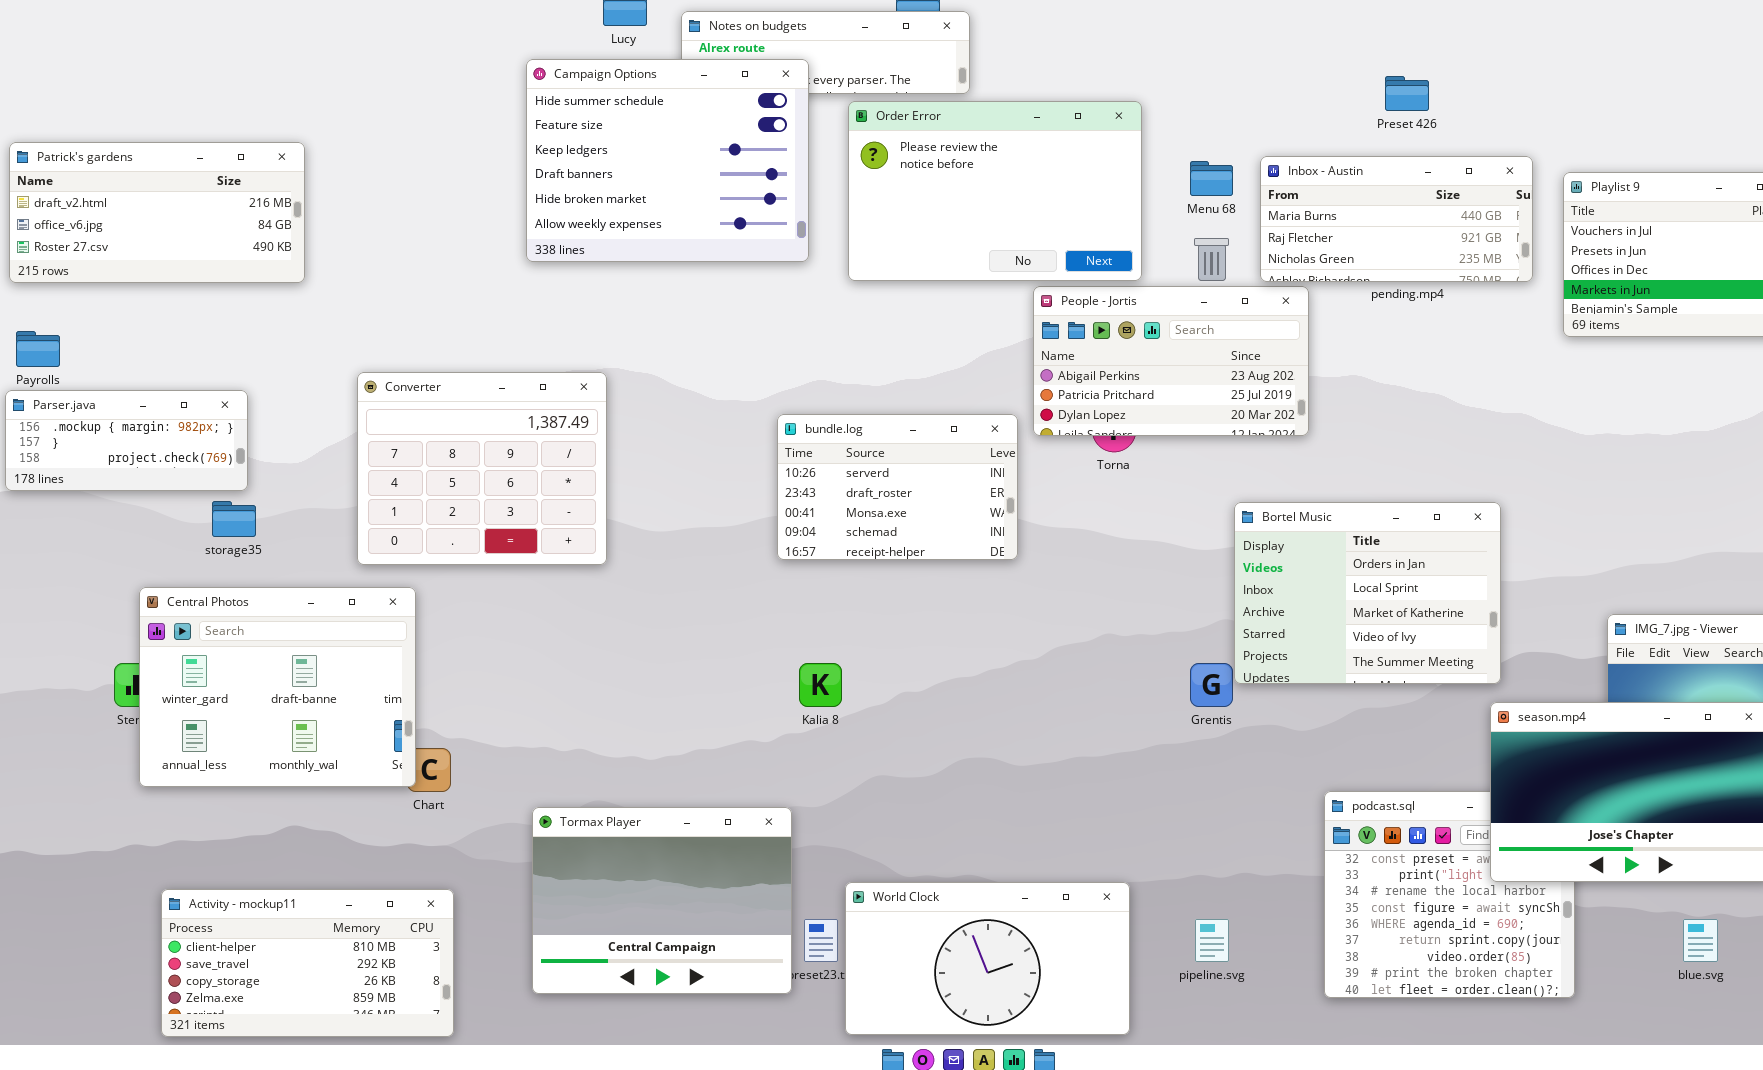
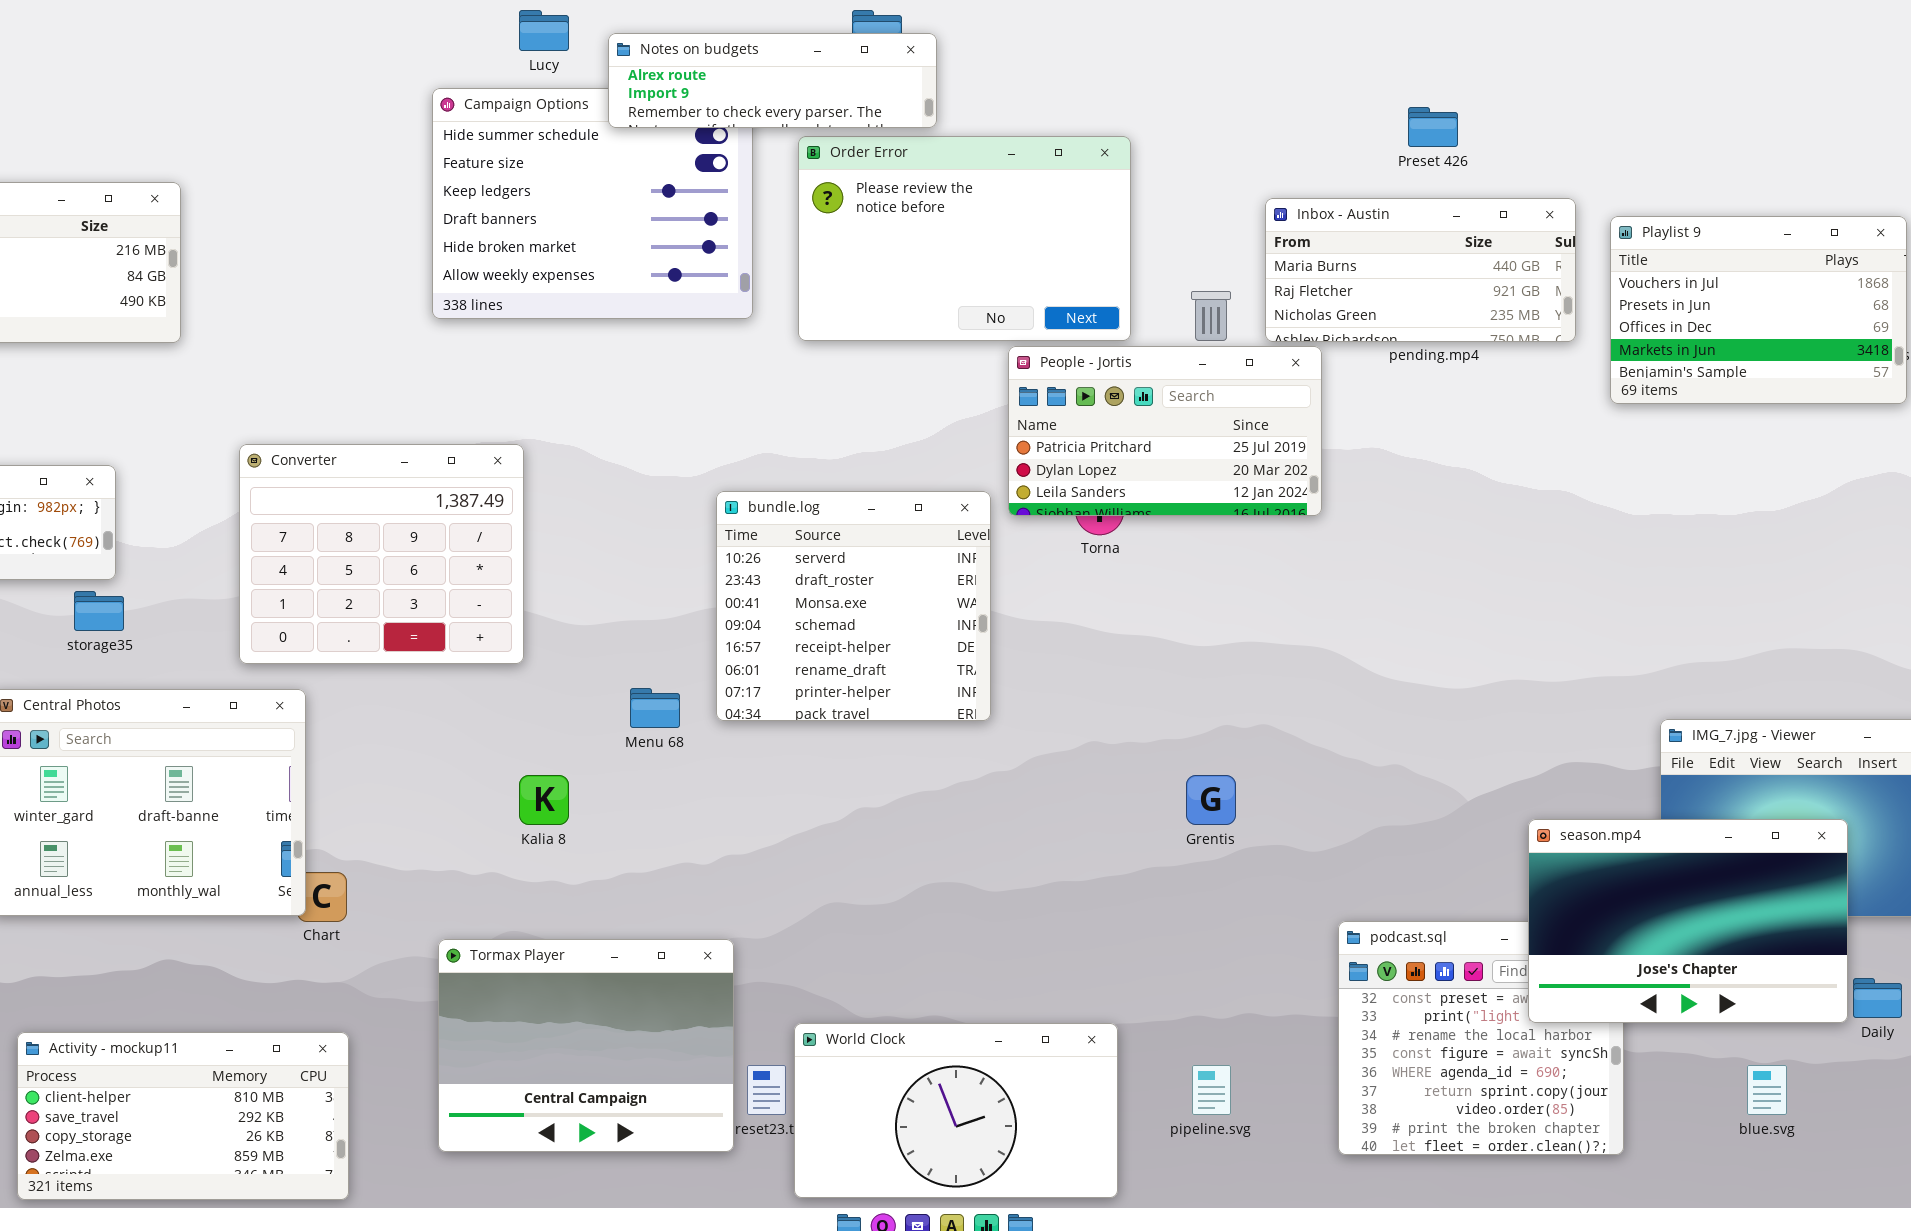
Notes on budgets: [681,11,970,94] -> [608,33,937,128], raised
Menu 68: [1190,161,1233,196] -> [630,688,680,728], moved
People - Jortis: [1033,286,1309,436] -> [1008,346,1322,516], scrolled down 1 row
bundle.log: [777,414,1018,560] -> [716,491,991,721], resized
Bortel Music: [1234,502,1501,684] -> none, closed
Kalia 8: [799,663,842,707] -> [519,775,569,825], moved

